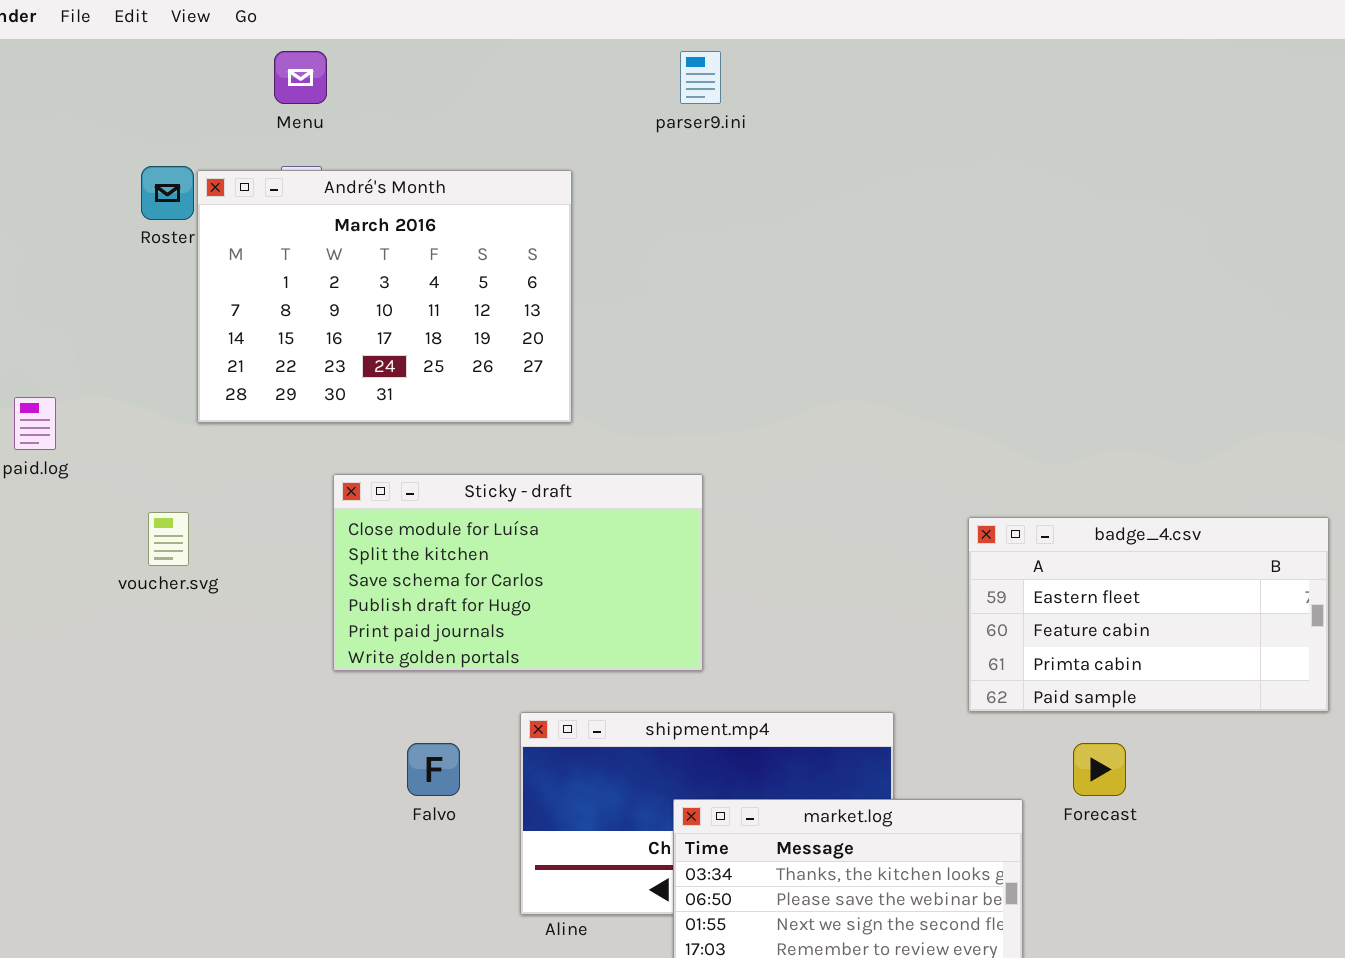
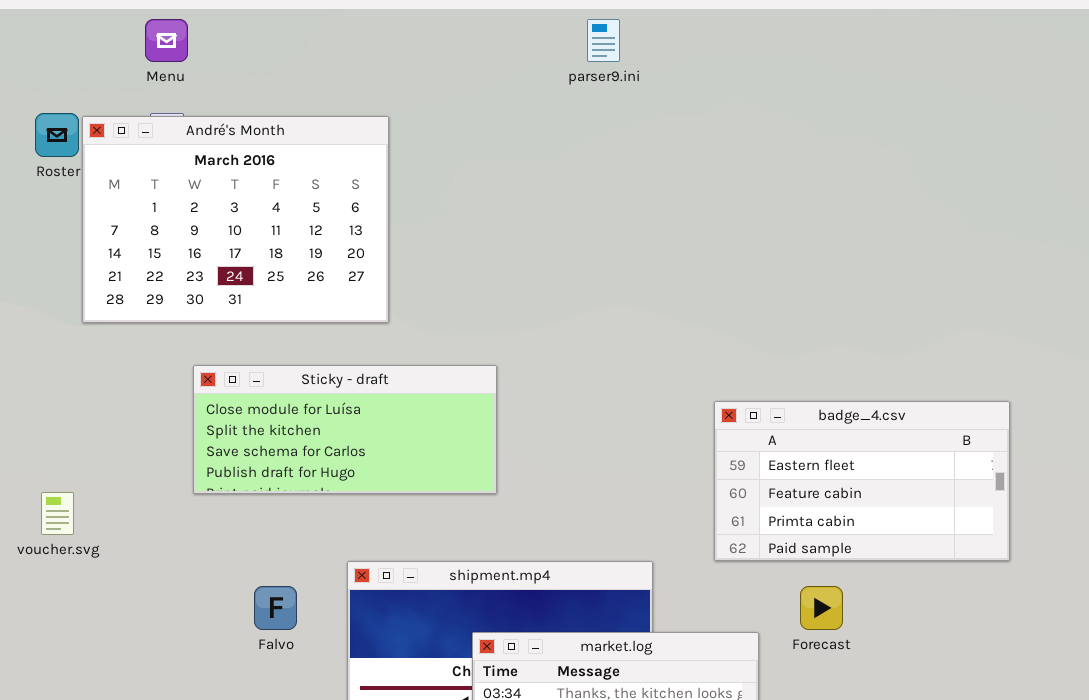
parser9.ini: [680,51,721,104] -> [587,19,620,62], moved
Sticky - draft: [333,474,703,671] -> [193,365,497,494], resized
voucher.svg: [148,512,189,566] -> [41,492,74,535], moved

